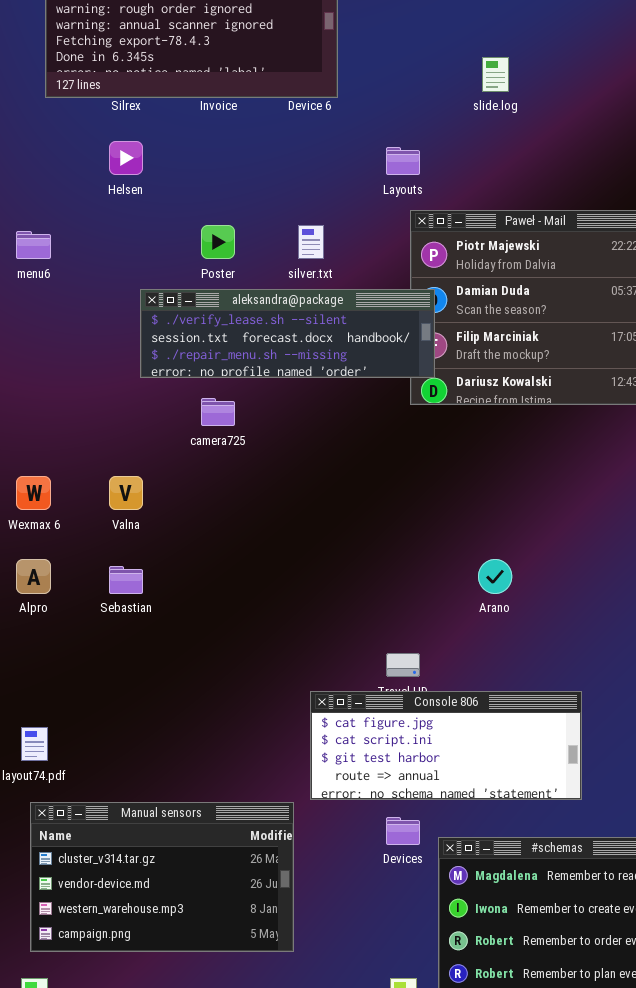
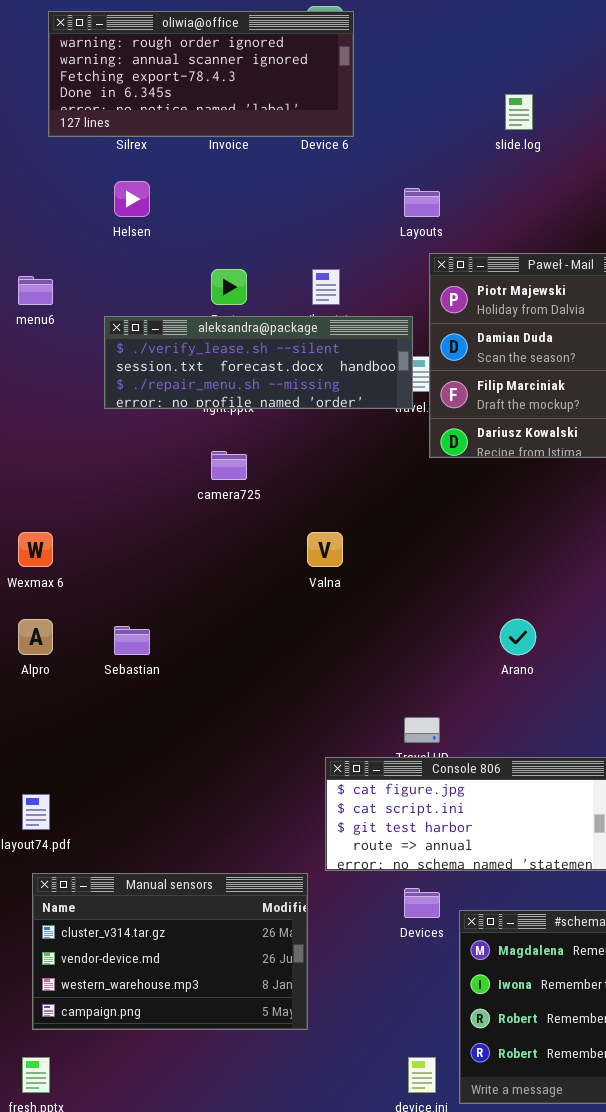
aleksandra@package: [140,289,435,378] -> [104,316,413,409], moved
Valna: [109,476,143,510] -> [307,532,343,567], moved

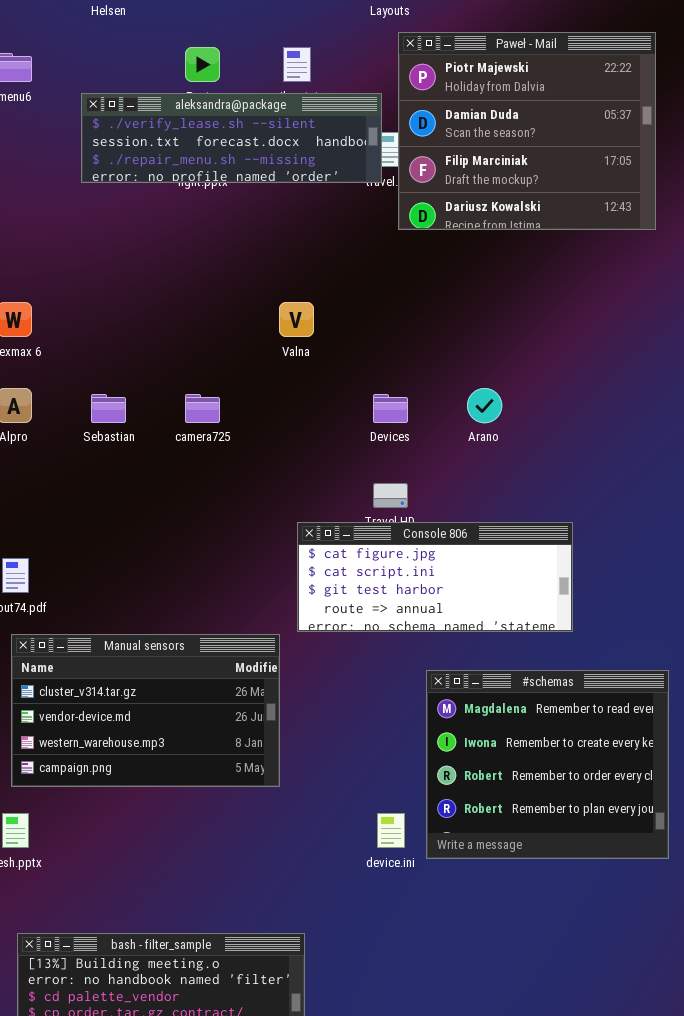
camera725: [211,451,247,480] -> [185,394,220,423], moved
Devices: [404,888,440,918] -> [373,394,408,423], moved

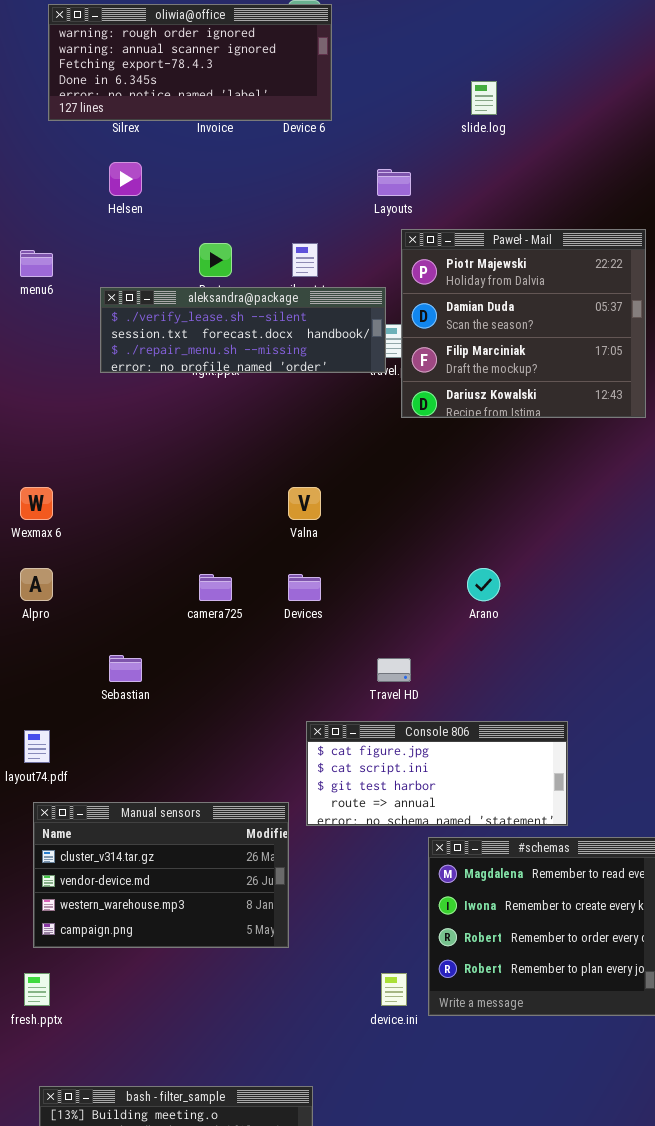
Sebastian: [91,394,126,423] -> [109,655,142,682], moved
Devices: [373,394,408,423] -> [288,574,321,601], moved
Console 806: [297,522,573,632] -> [306,721,568,826], moved

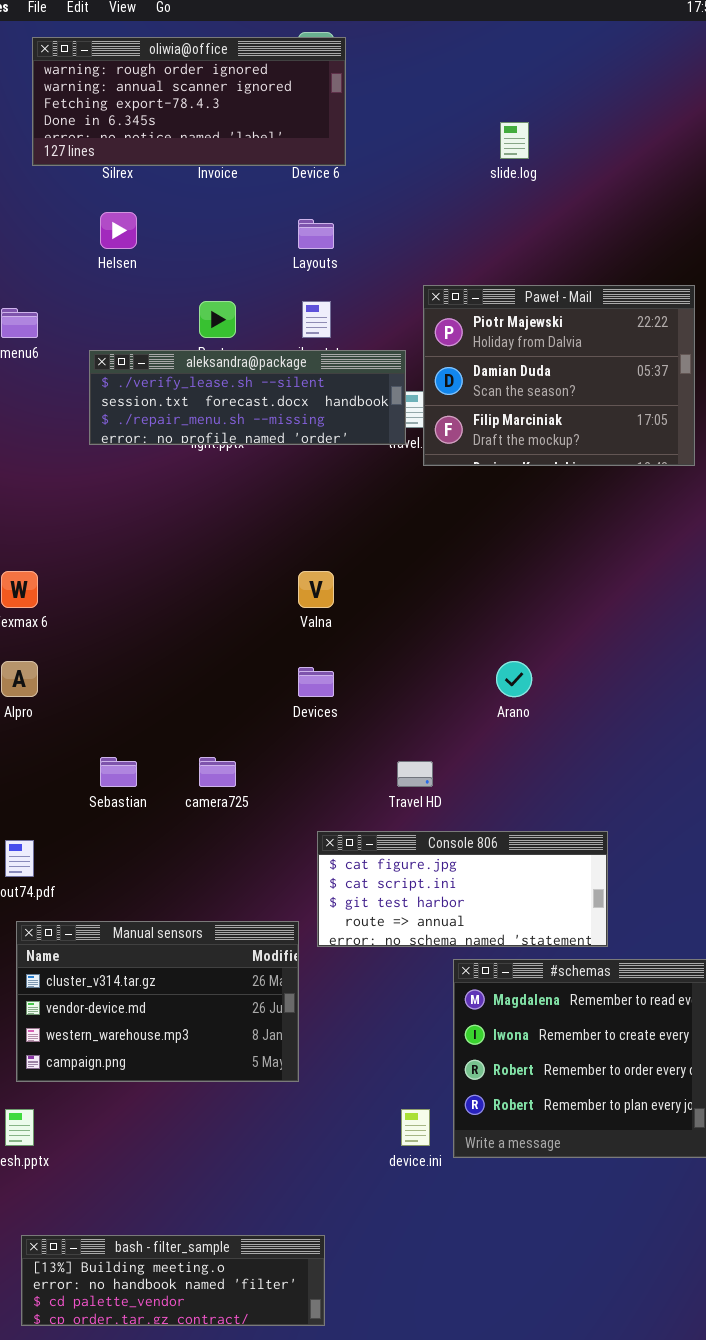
Layouts: [377,169,411,196] -> [298,219,334,249], moved
Paweł - Mail: [401,229,646,418] -> [423,285,695,466], resized
camera725: [199,574,232,601] -> [199,757,236,787], moved

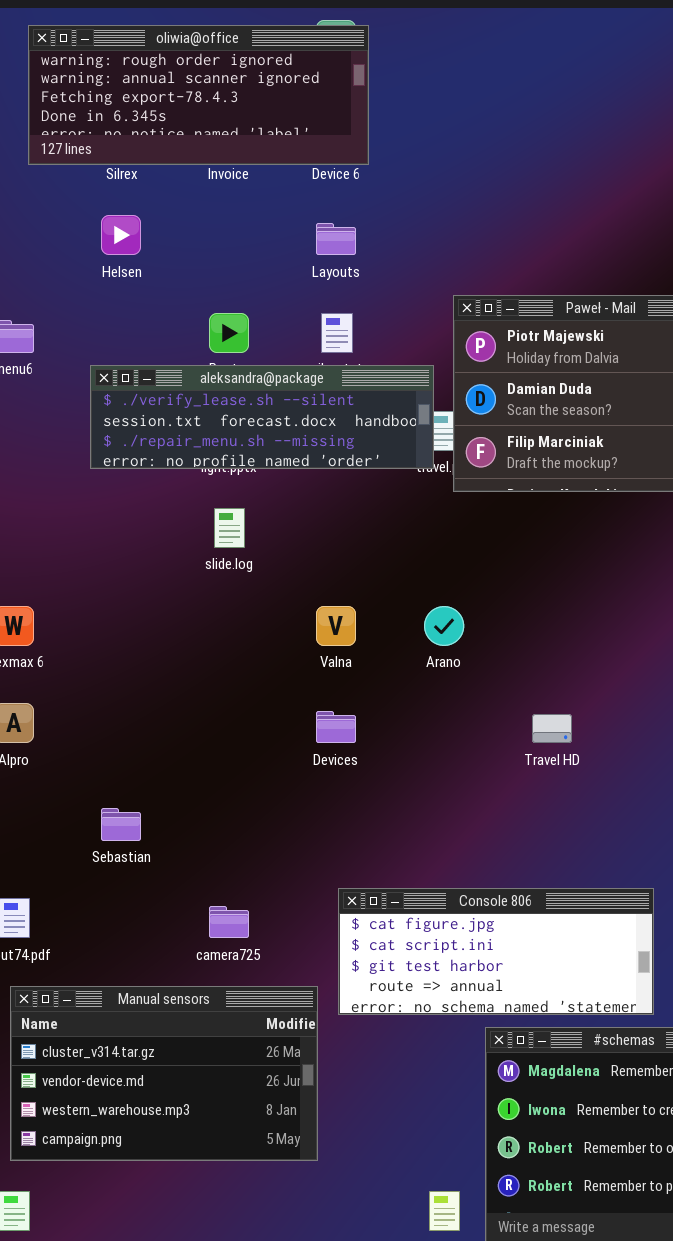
slide.log: [500,122,529,159] -> [214,508,245,548], moved
Arano: [496,661,532,697] -> [424,606,464,646], moved
camera725: [199,757,236,787] -> [209,906,249,938], moved
Travel HD: [397,761,433,787] -> [532,714,572,743], moved

